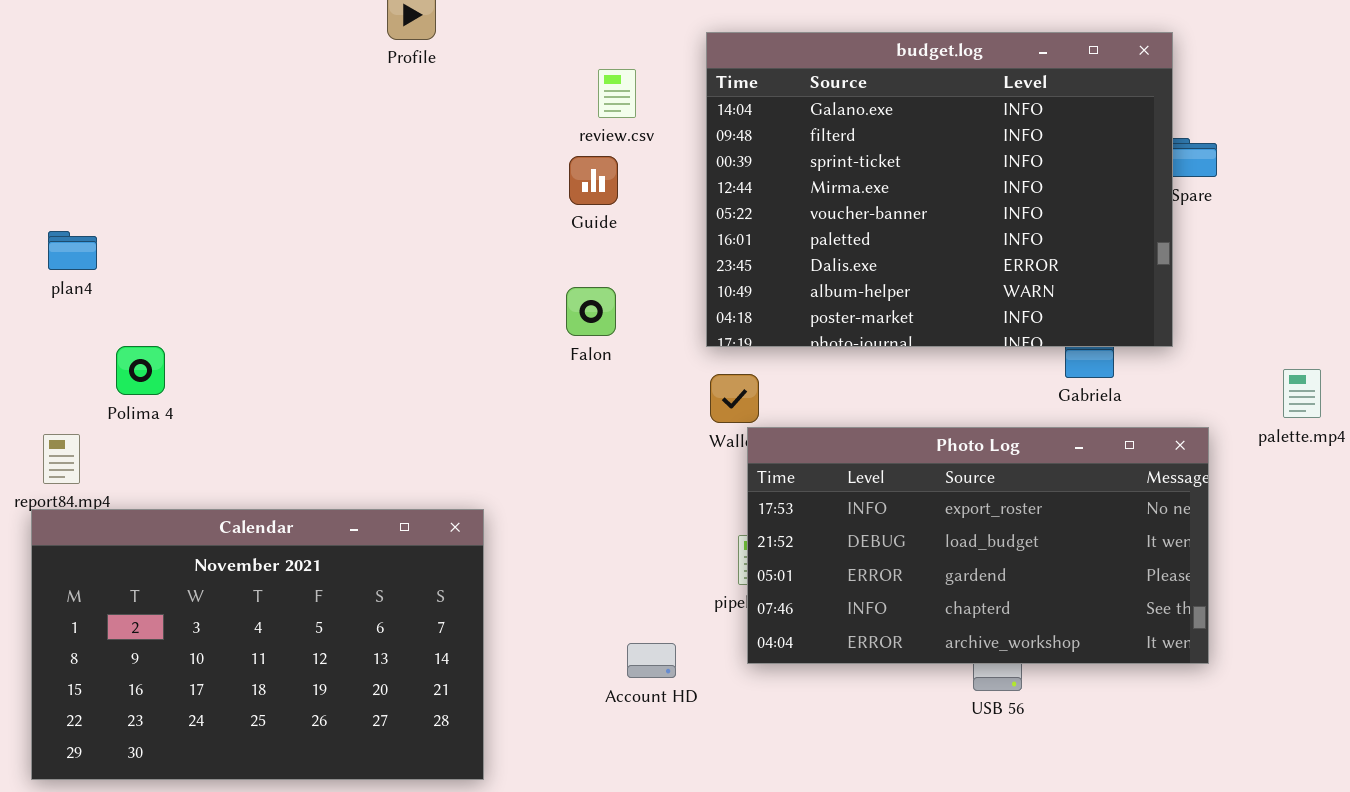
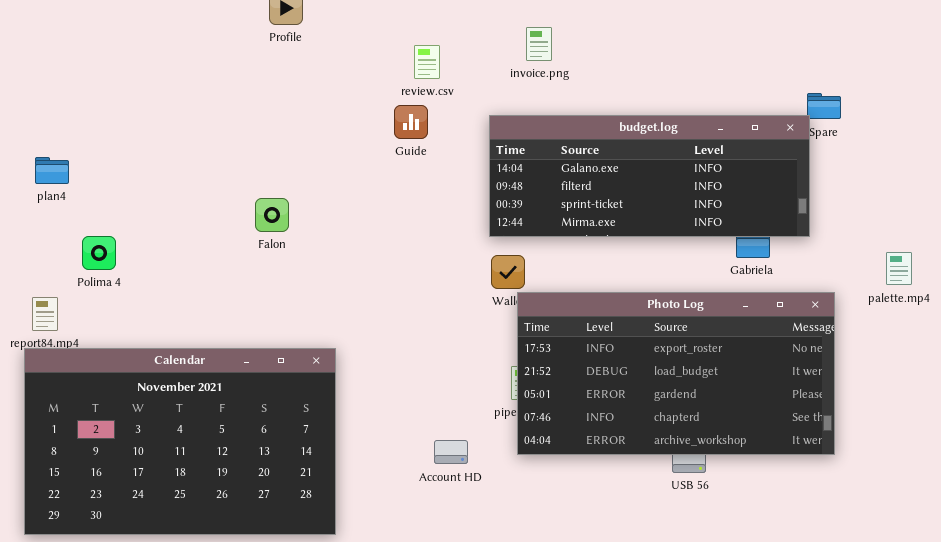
budget.log: [706,32,1173,347] -> [489,115,810,237], resized
Falon: [566,287,616,336] -> [255,198,289,232], moved

